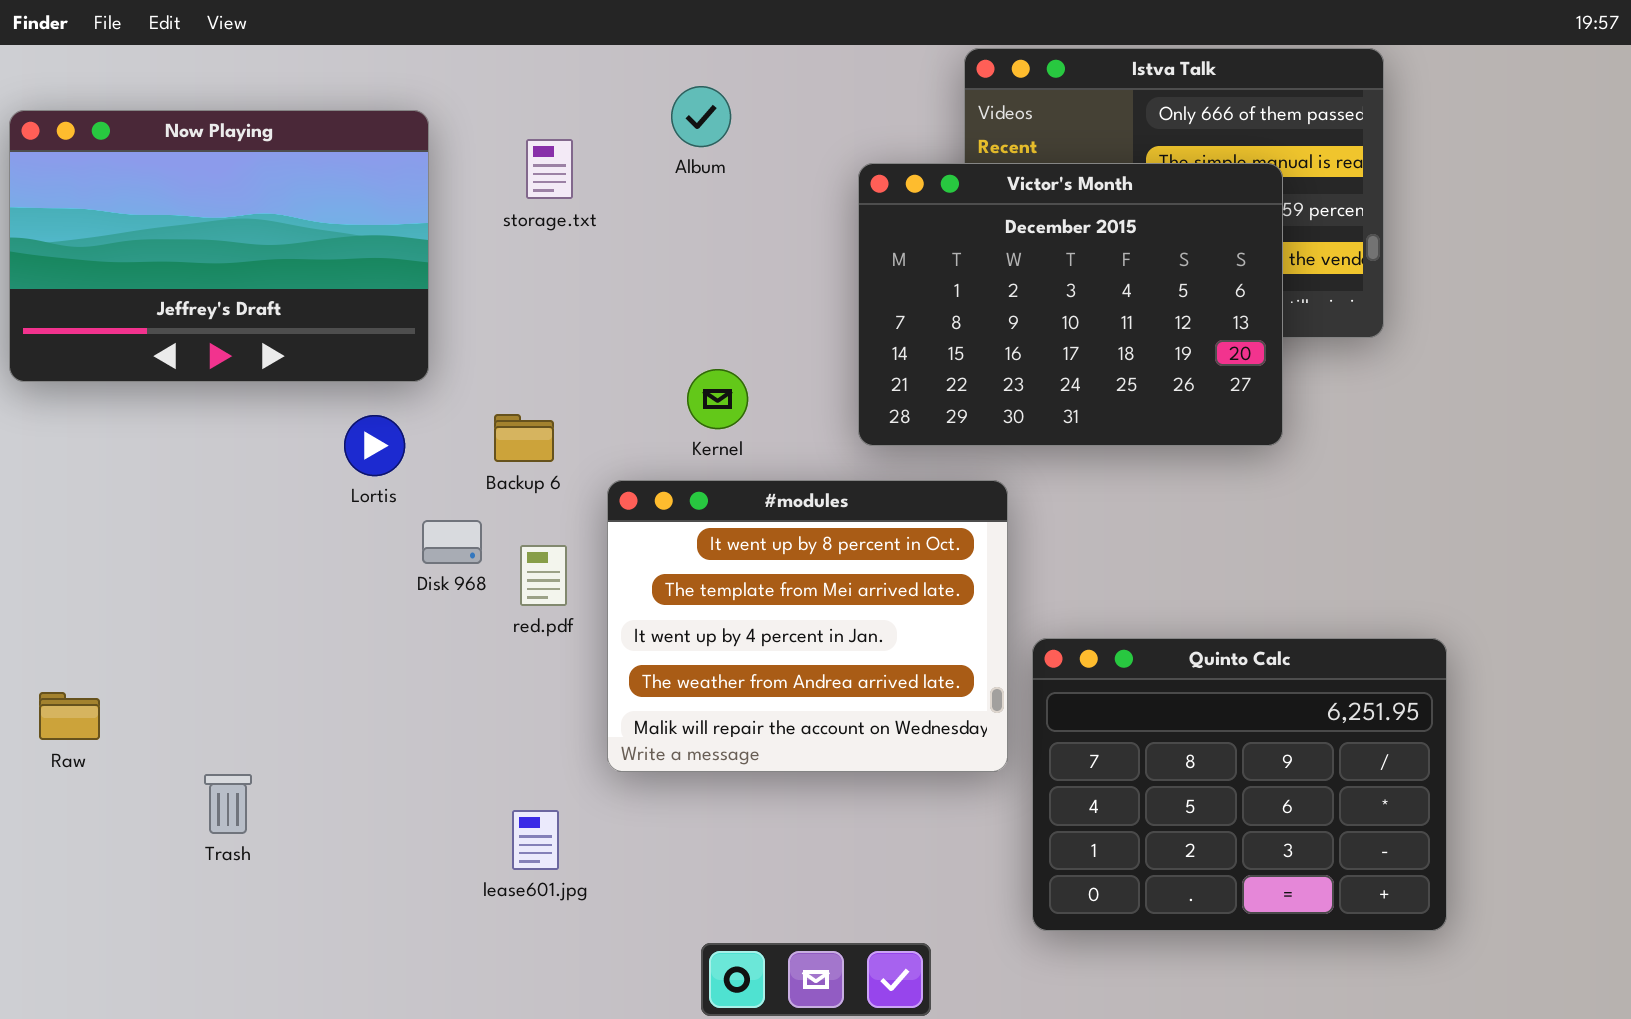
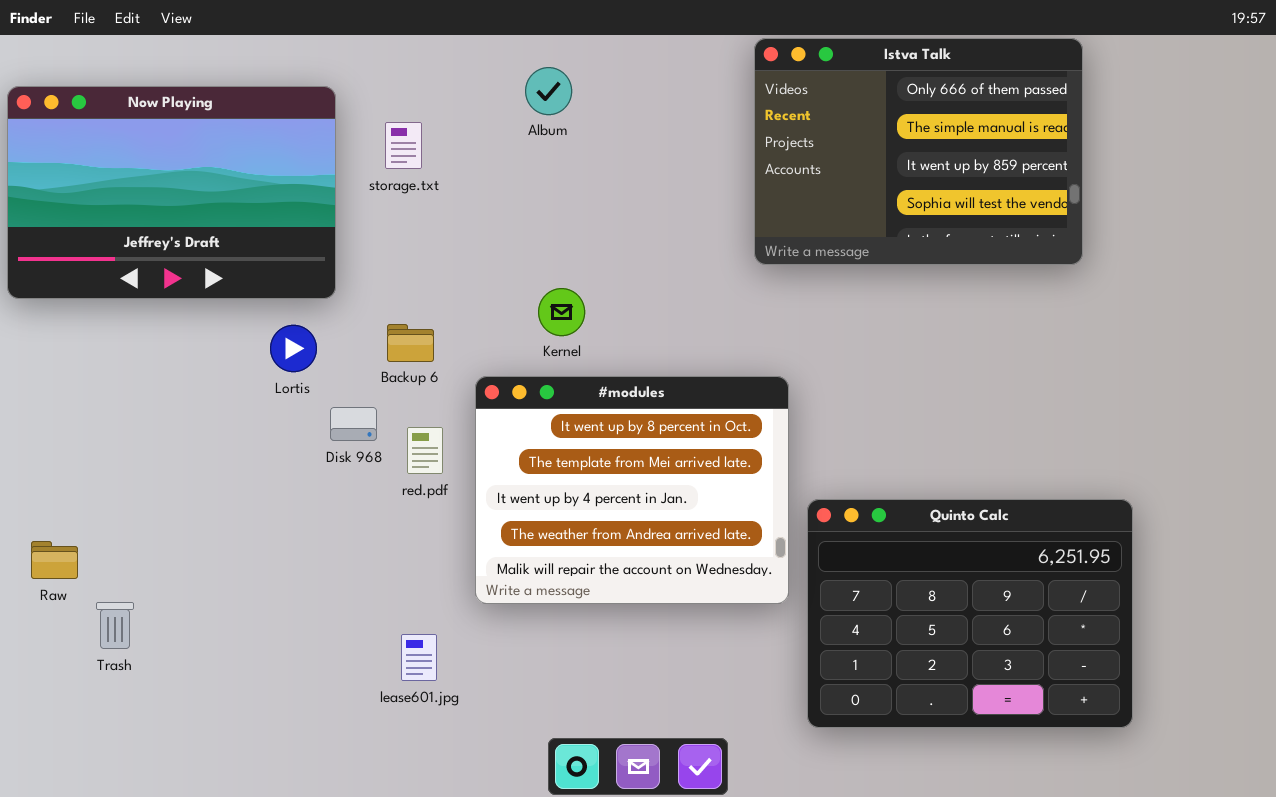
storage.txt: [526,139,573,199] -> [385,122,422,169], moved
Victor's Month: [858,163,1283,446] -> none, closed
Trash: [204,774,252,834] -> [96,602,134,649], moved

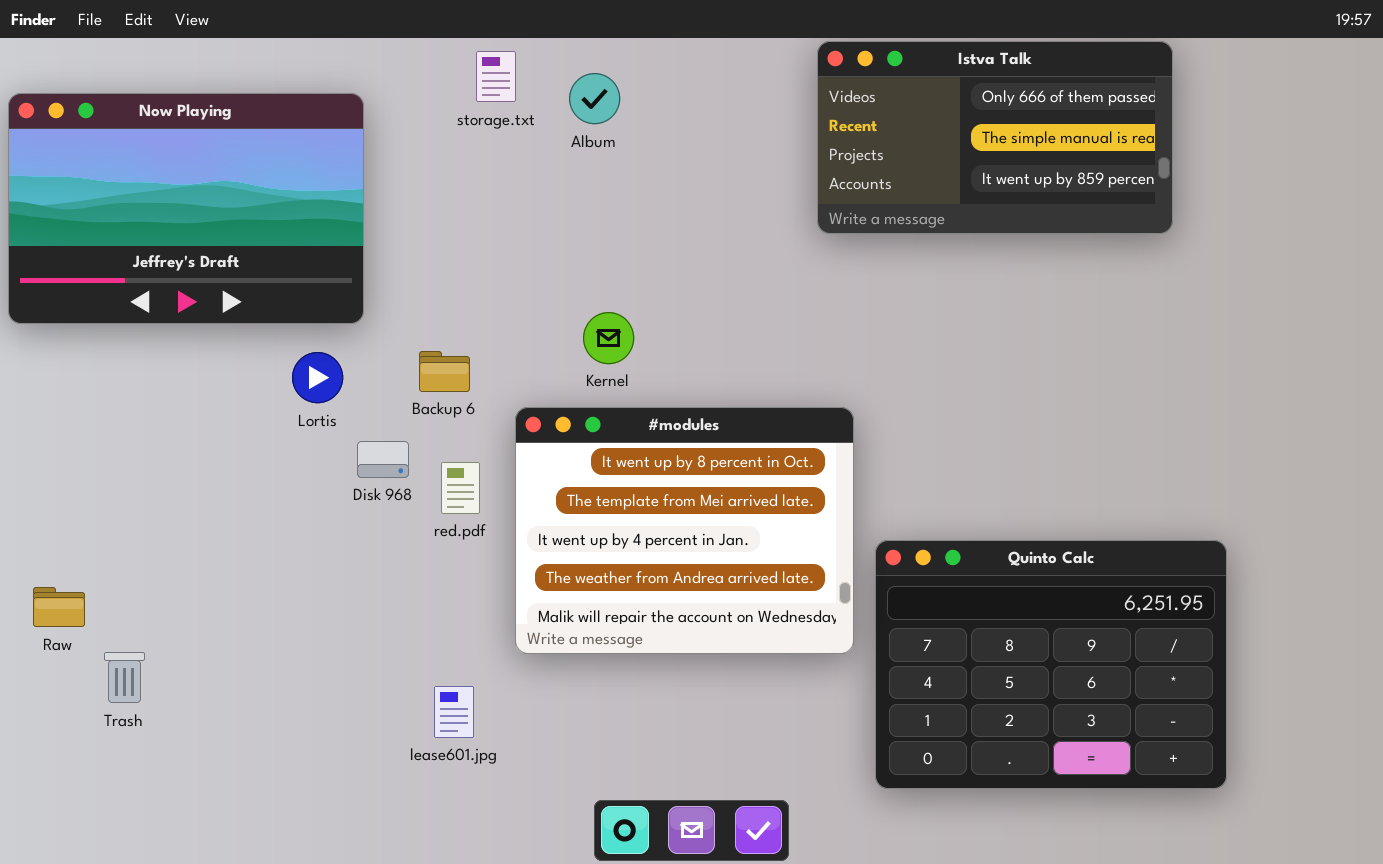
Istva Talk: [754,38,1083,265] -> [817,41,1173,234], resized
storage.txt: [385,122,422,169] -> [476,51,516,102], moved

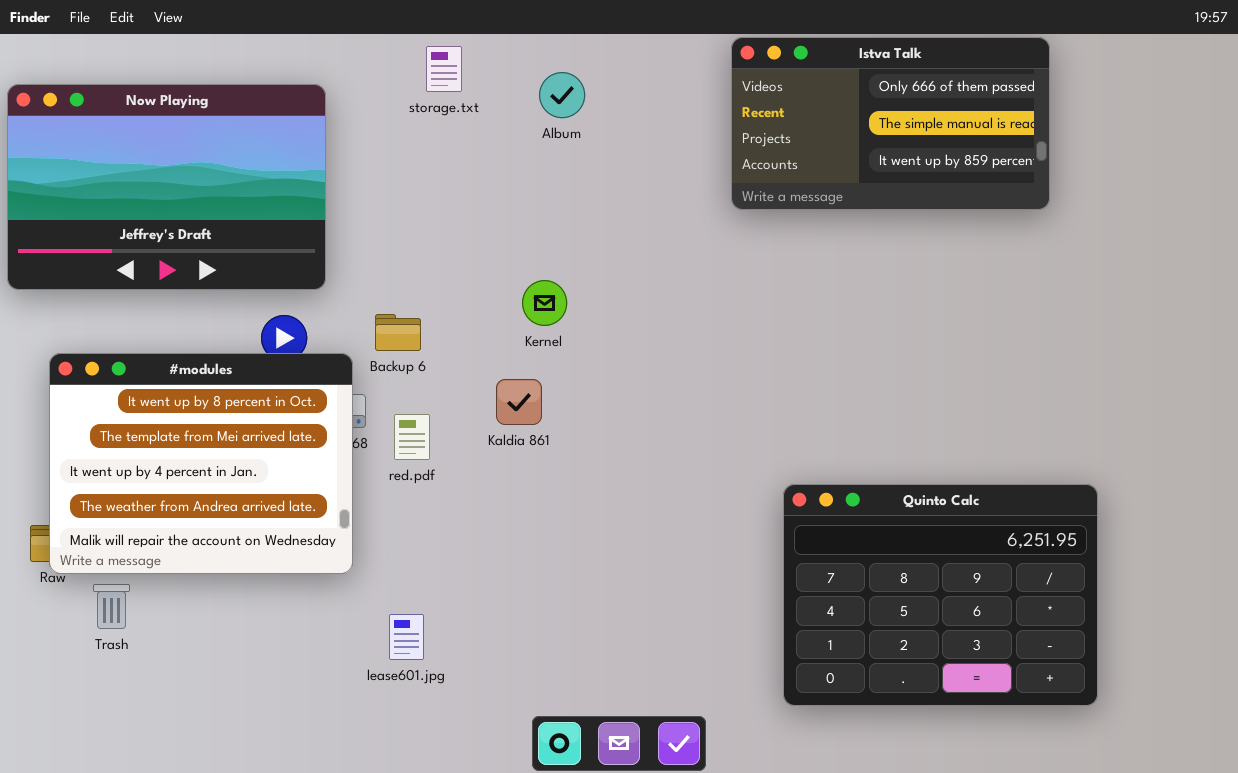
Album: [569,73,620,124] -> [539,72,585,118], moved
#modules: [515,407,854,654] -> [49,353,353,574], moved

